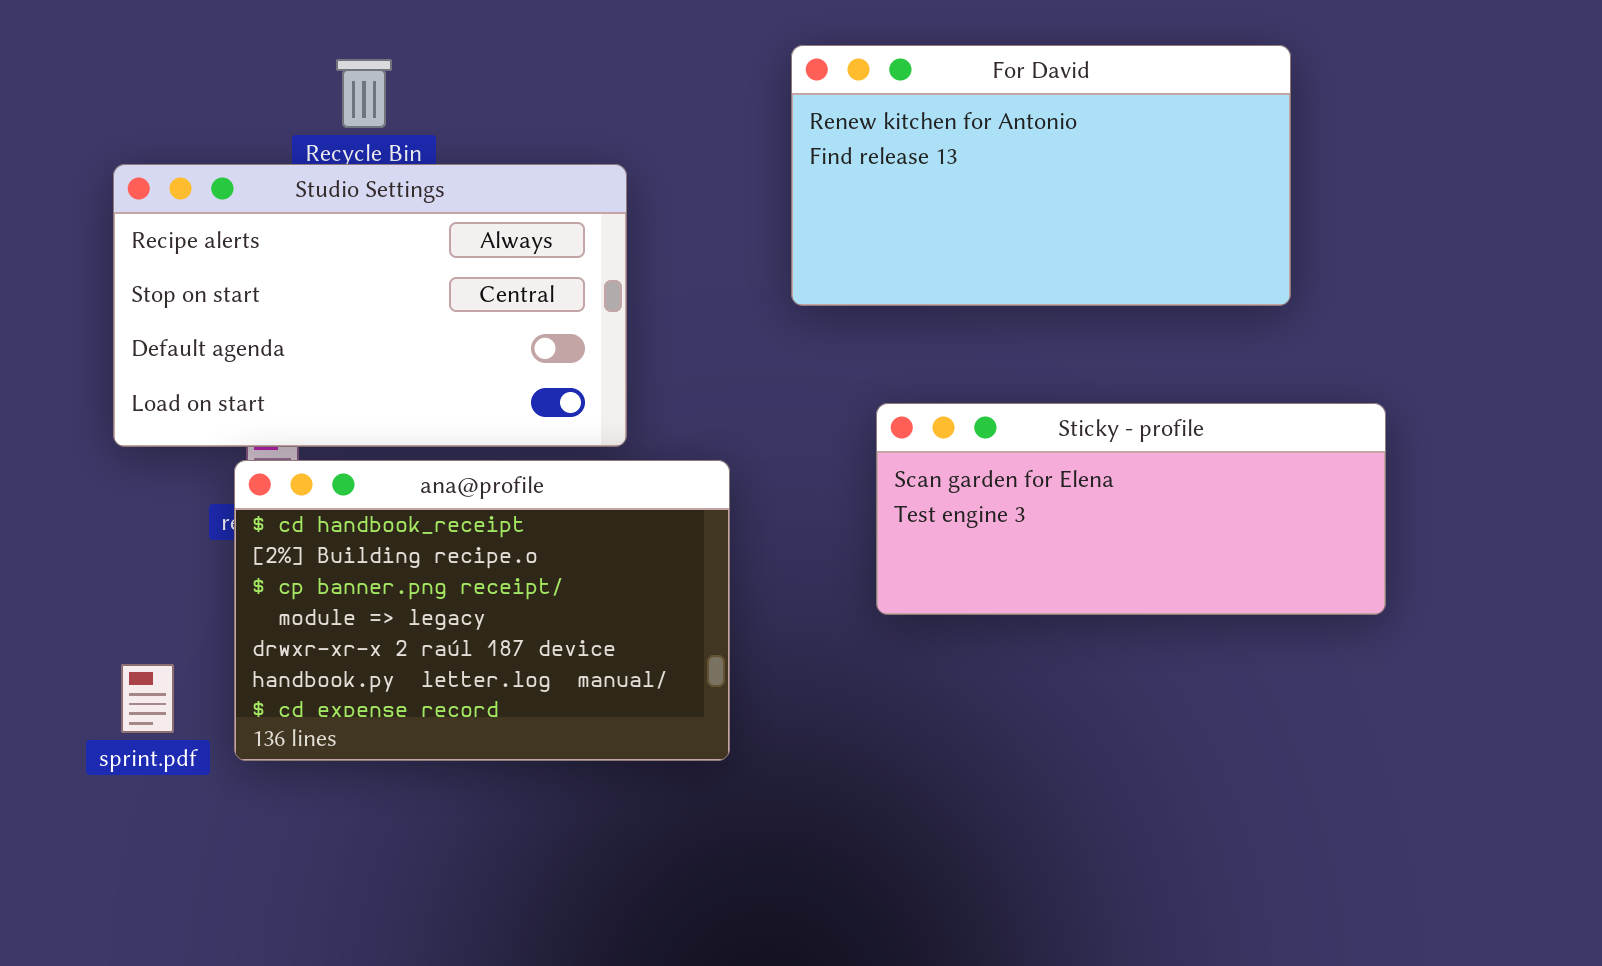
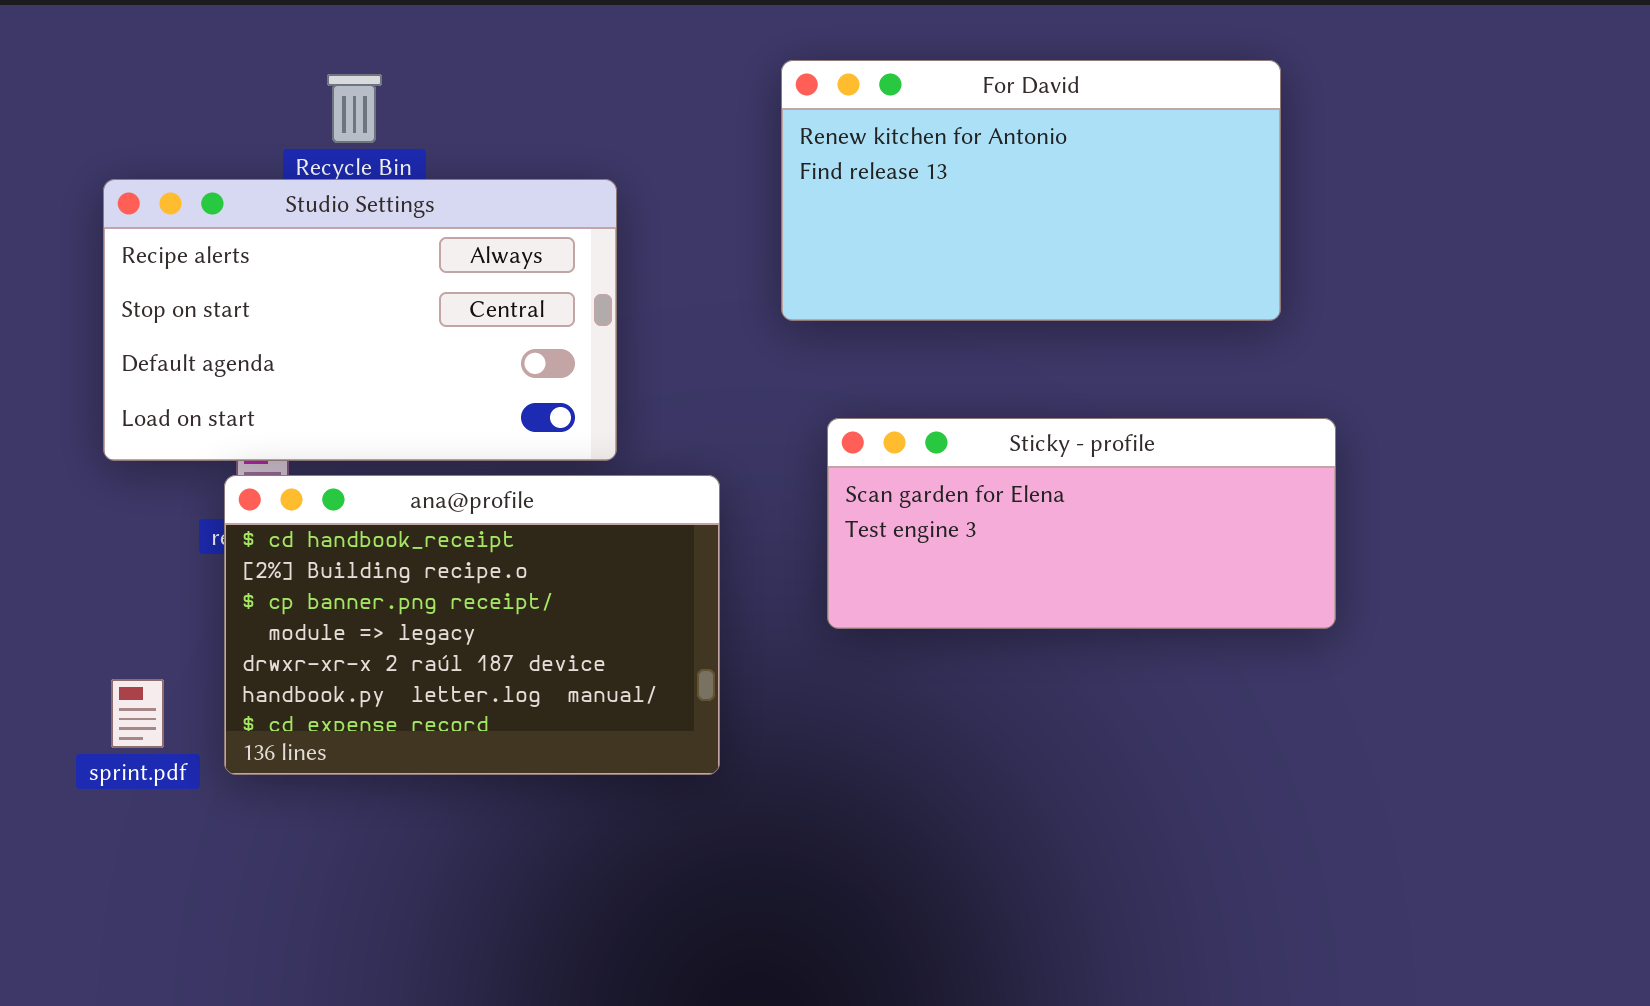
Sticky - profile: [876,403,1386,615] -> [827,418,1336,629], moved

